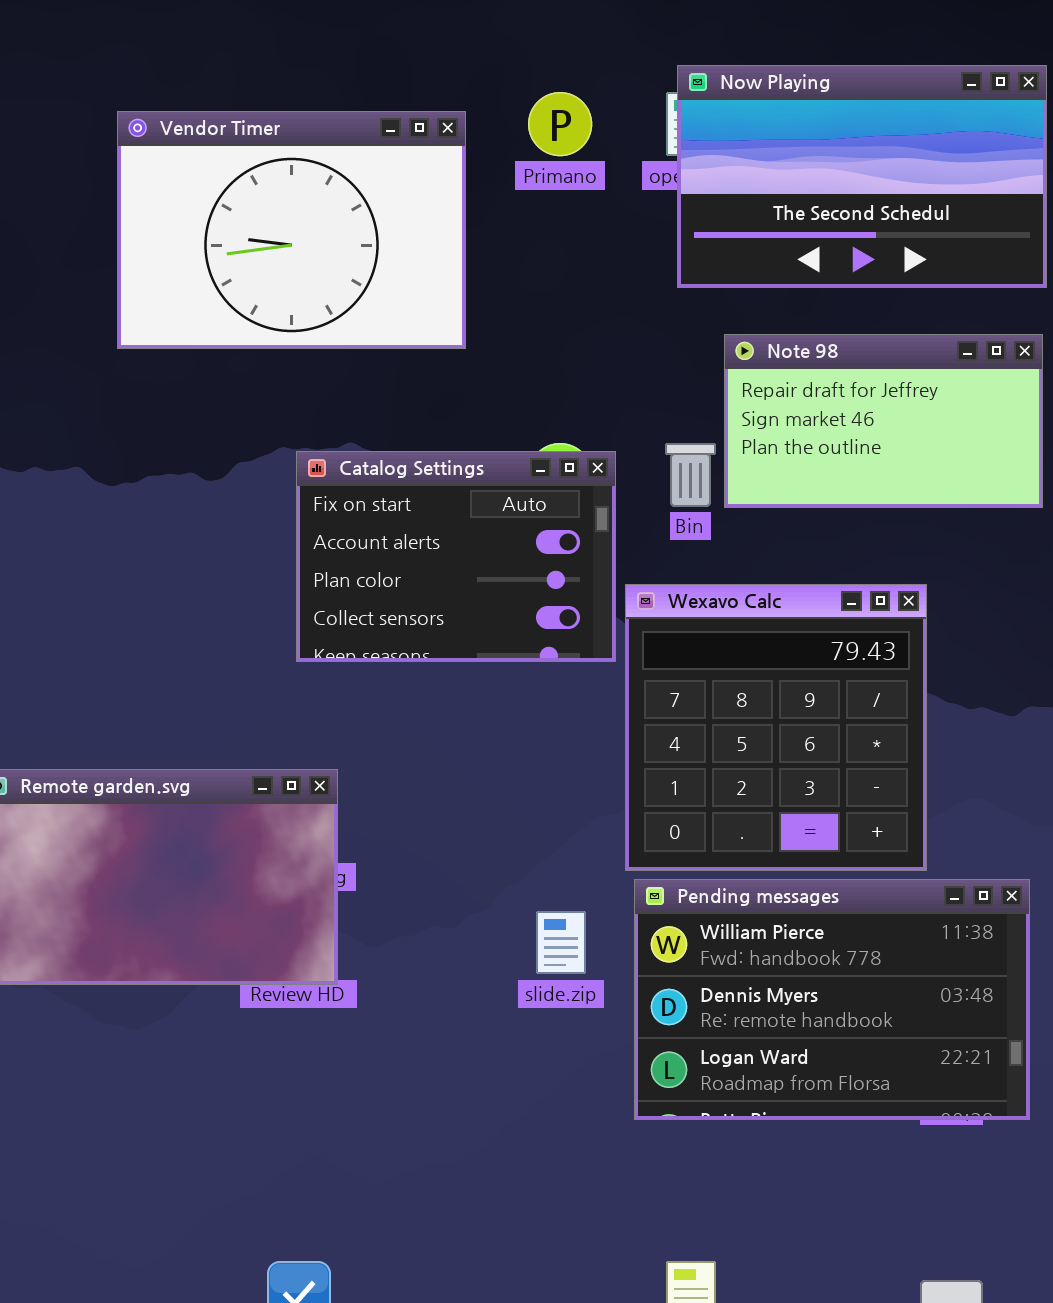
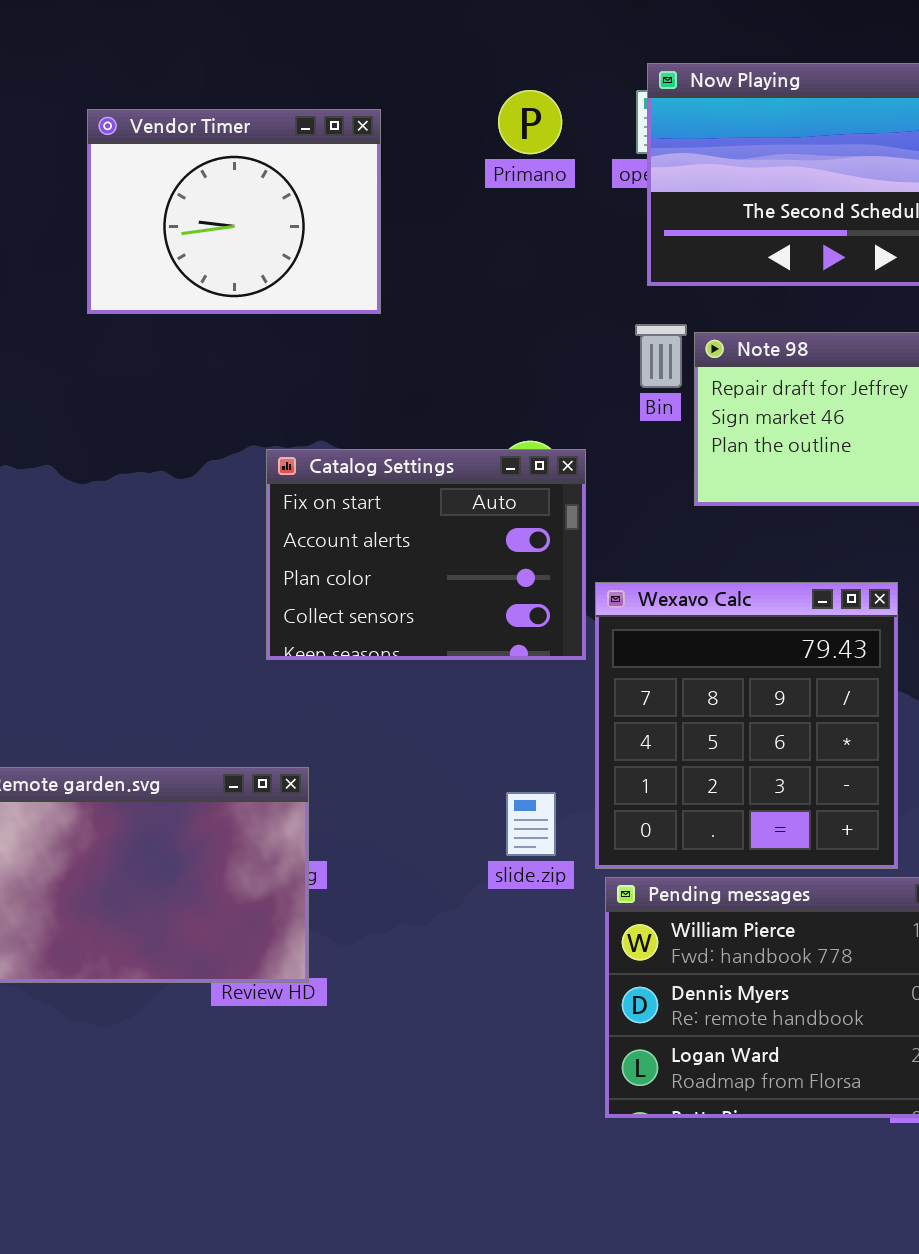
Vendor Timer: [117,111,466,349] -> [87,109,381,314], resized
Bin: [665,443,716,507] -> [635,324,687,388], moved
slide.zip: [536,911,586,974] -> [506,792,556,856], moved

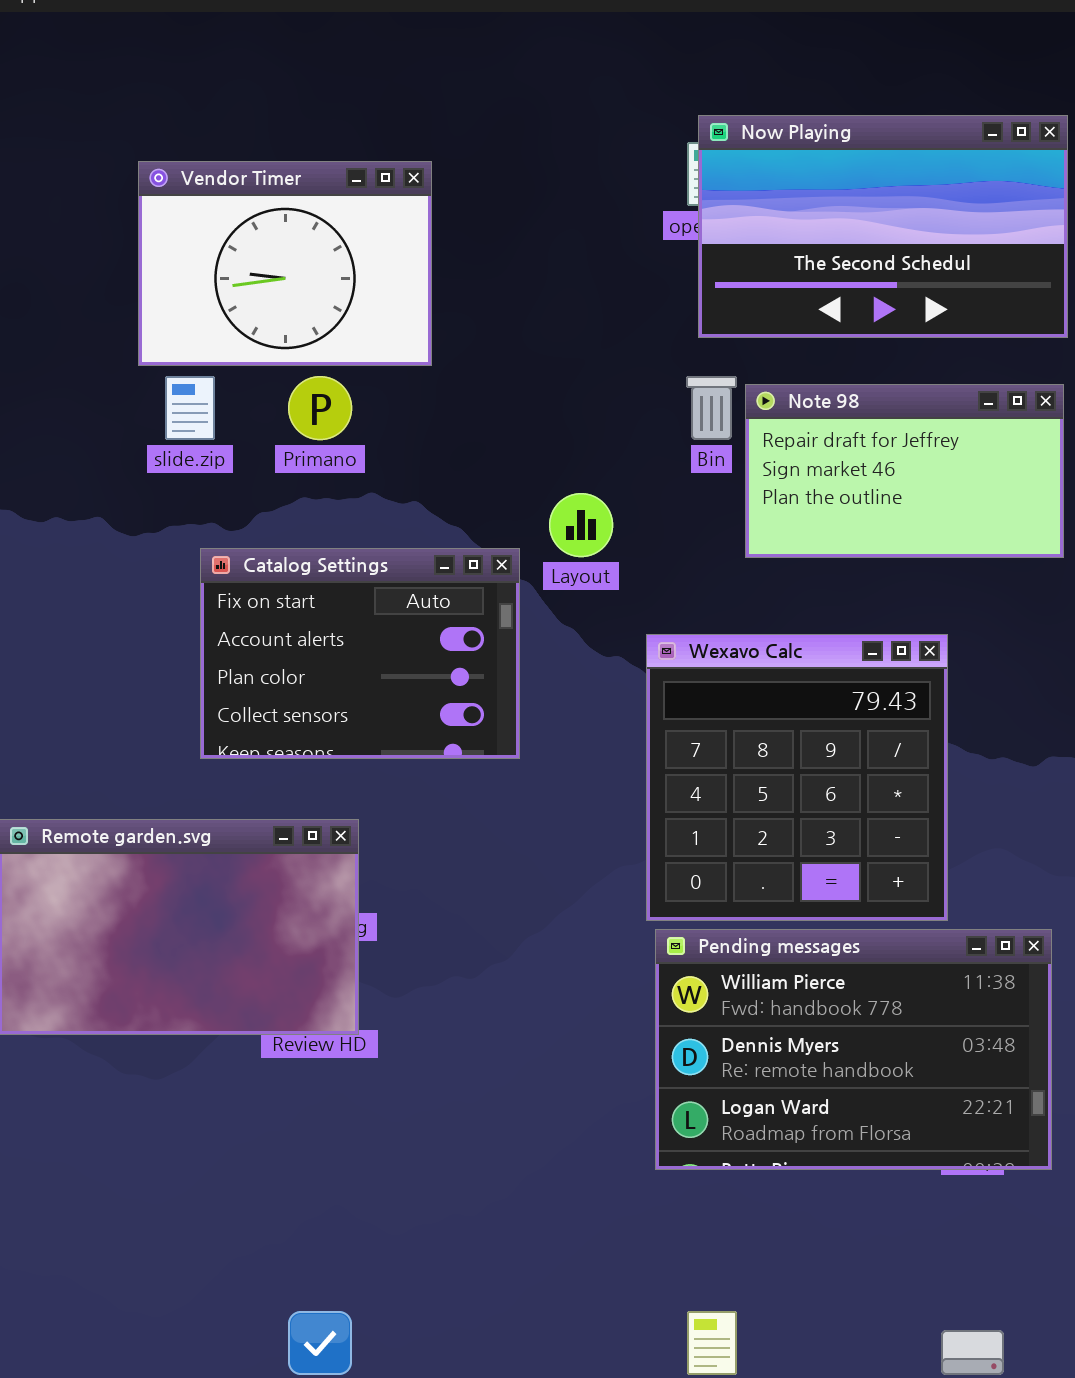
Primano: [498,90,562,154] -> [288,376,352,440], moved
Catalog Settings: [266,449,586,660] -> [200,548,520,759], moved
slide.zip: [506,792,556,856] -> [165,376,215,440], moved

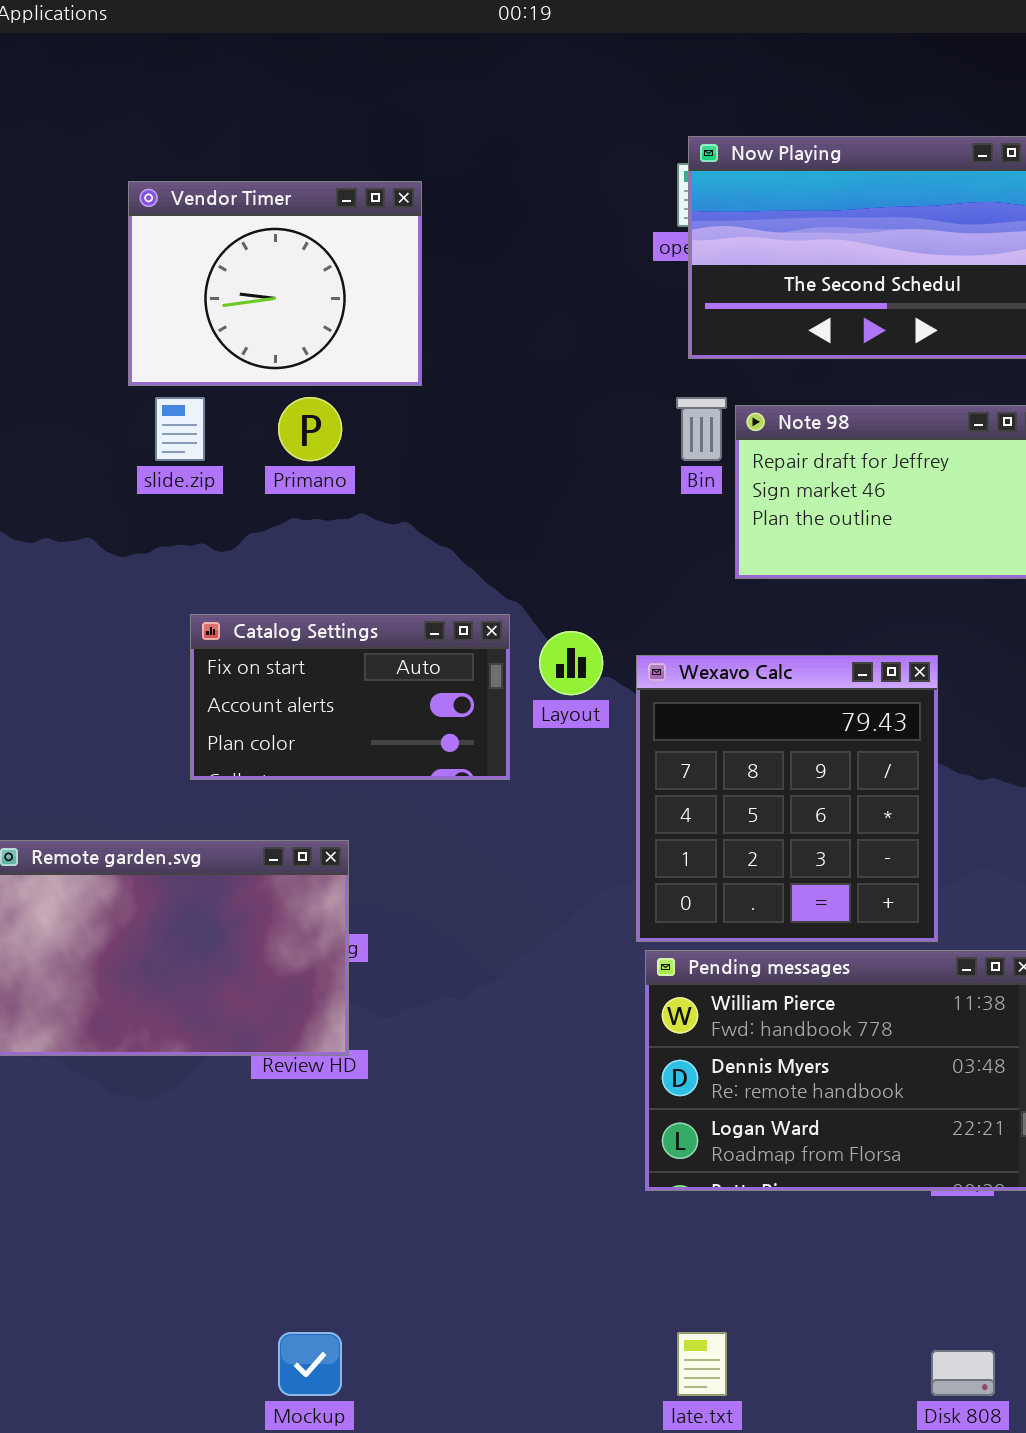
Layout: [549,493,613,557] -> [539,631,603,695], moved
Catalog Settings: [200,548,520,759] -> [190,614,510,780], resized

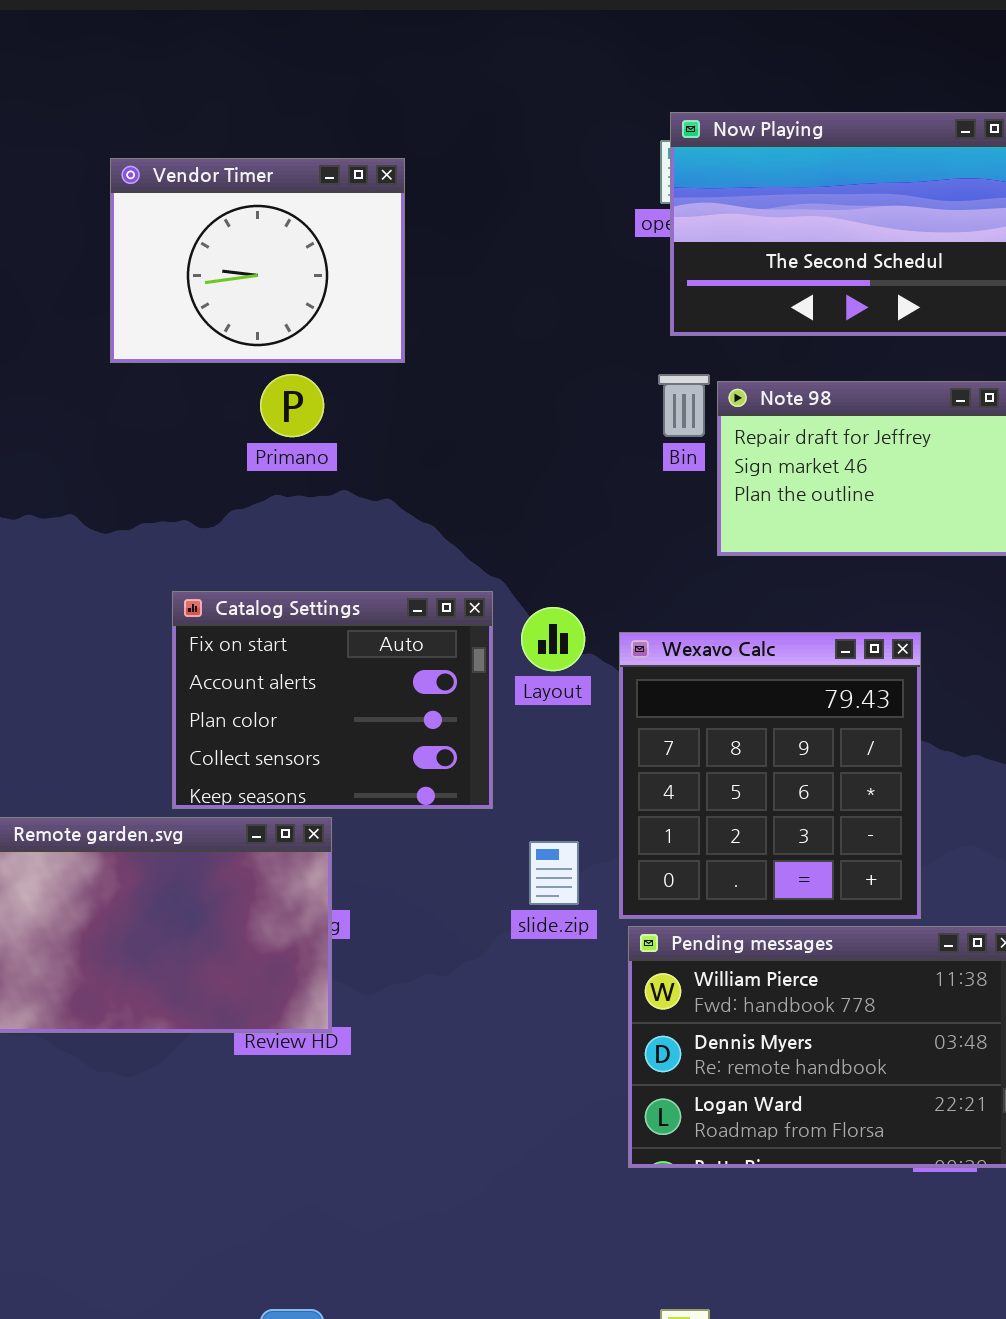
slide.zip: [155,397,205,461] -> [529,841,579,905], moved
Catalog Settings: [190,614,510,780] -> [172,591,493,809], resized

